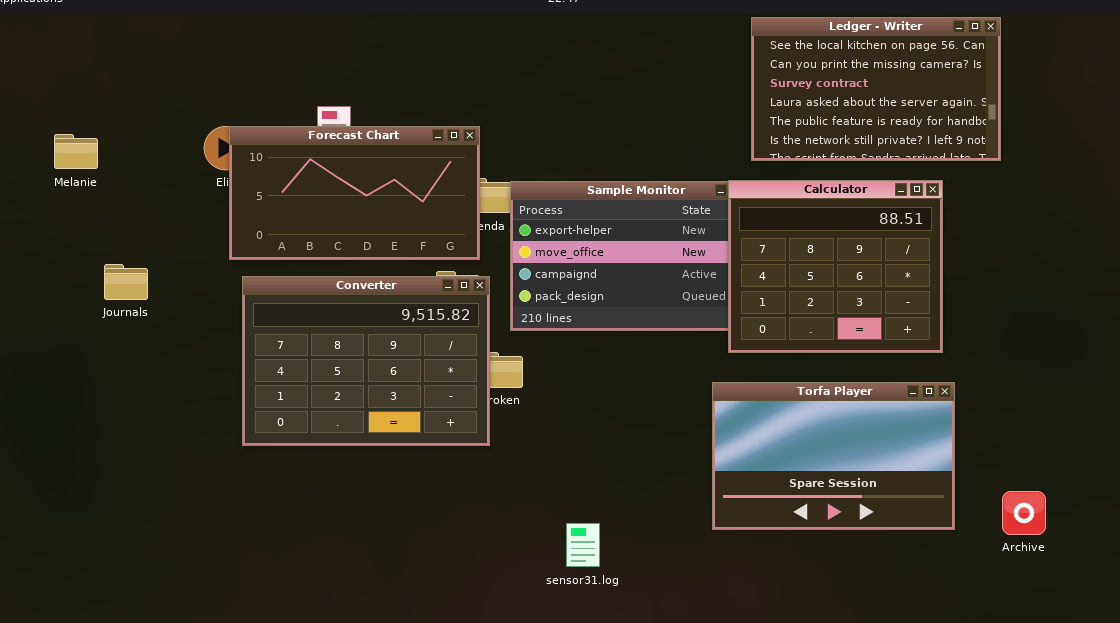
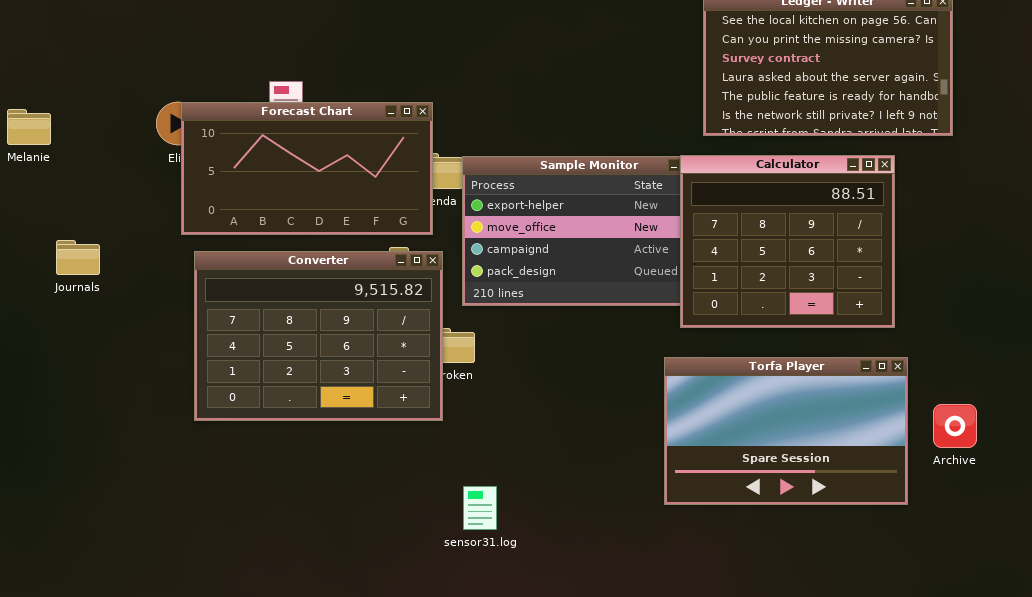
Archive: [1002,491,1046,535] -> [933,404,977,448], moved
sensor31.log: [566,523,600,567] -> [463,486,497,530], moved

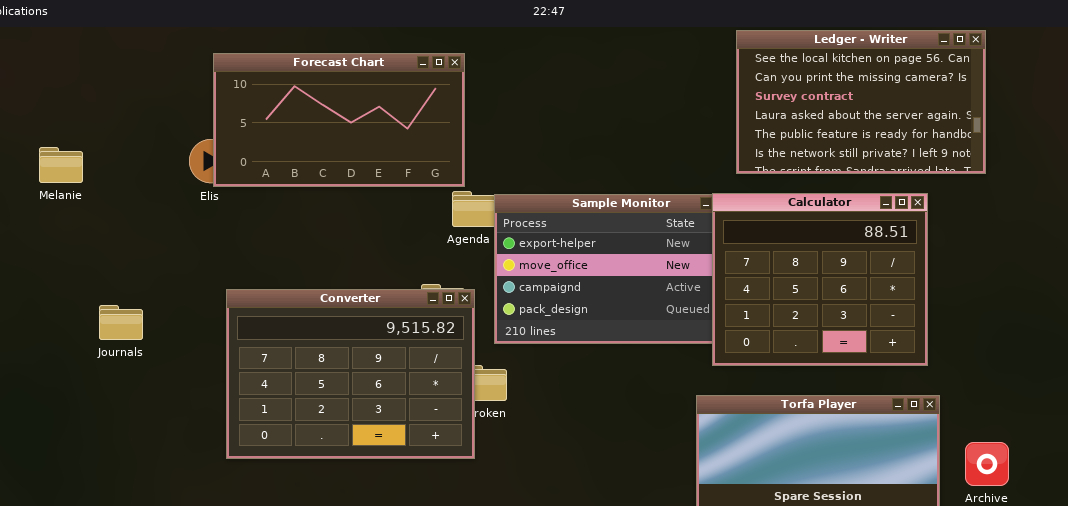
Forecast Chart: [181,102,433,235] -> [213,53,465,187], moved
Journals: [56,240,100,275] -> [99,305,143,340], moved

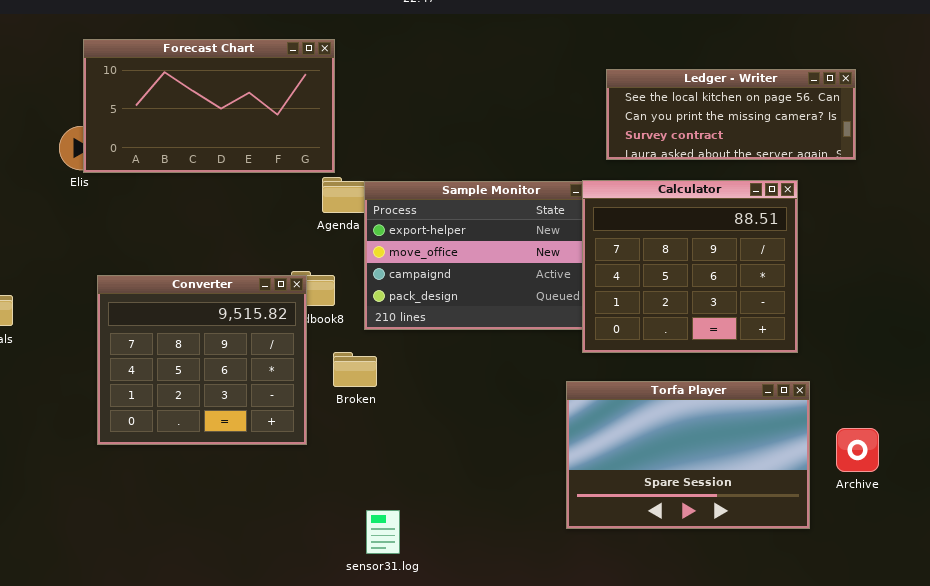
Ledger - Writer: [736,30,986,174] -> [606,69,856,160], resized
Converter: [226,289,475,459] -> [97,275,307,445], resized

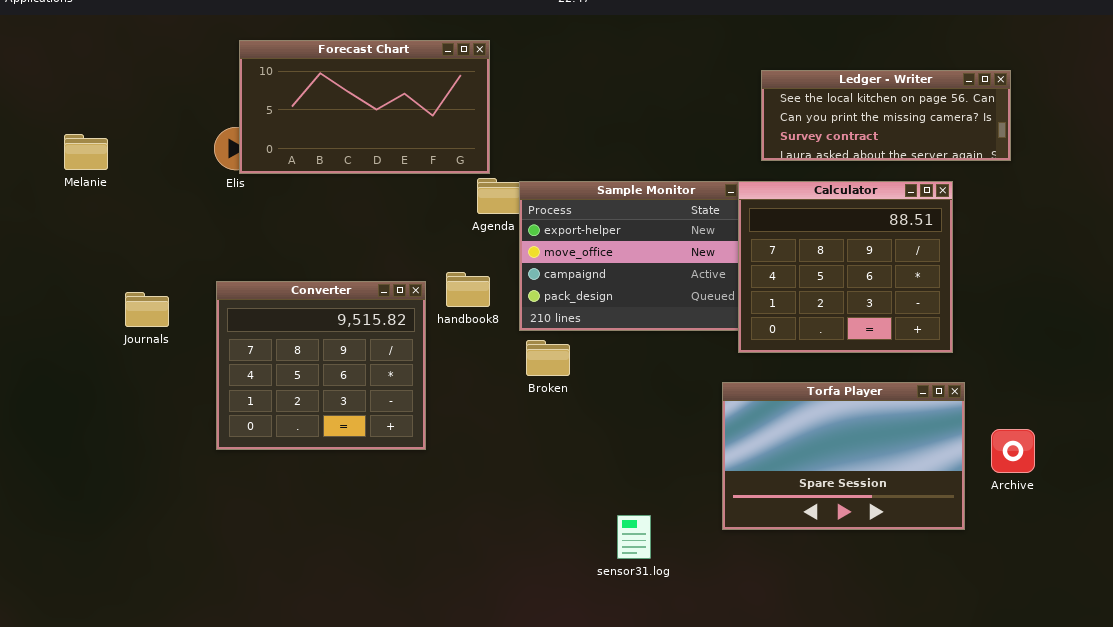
Converter: [97,275,307,445] -> [216,281,426,450], moved
Broken: [333,352,377,387] -> [526,340,570,376], moved
sensor31.log: [366,510,400,554] -> [617,515,651,559], moved

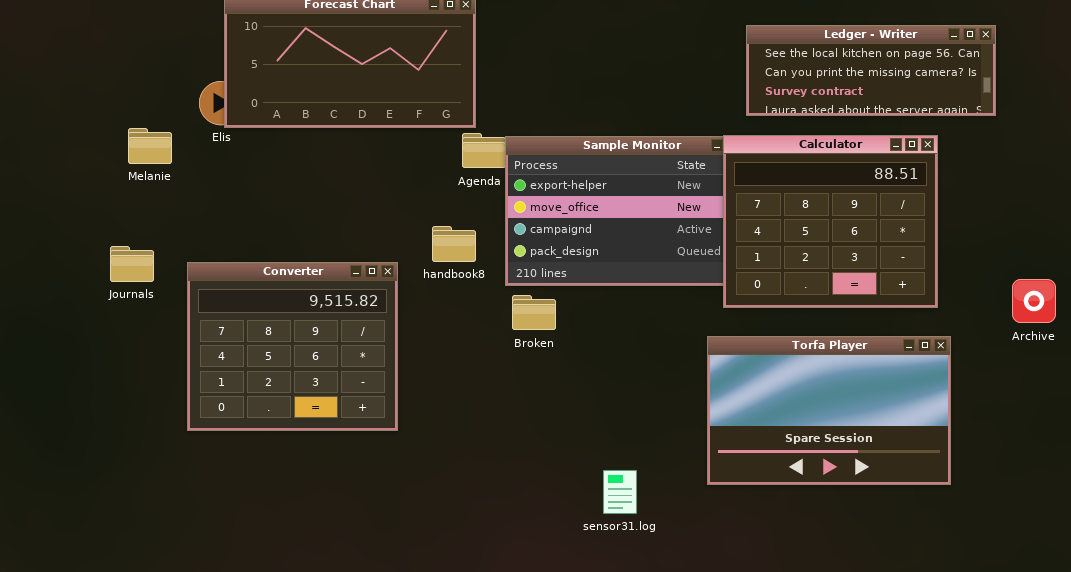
Melanie: [64,134,108,170] -> [128,128,172,164], moved
Converter: [216,281,426,450] -> [187,262,398,431], moved
Archive: [991,429,1035,473] -> [1012,279,1056,323], moved

